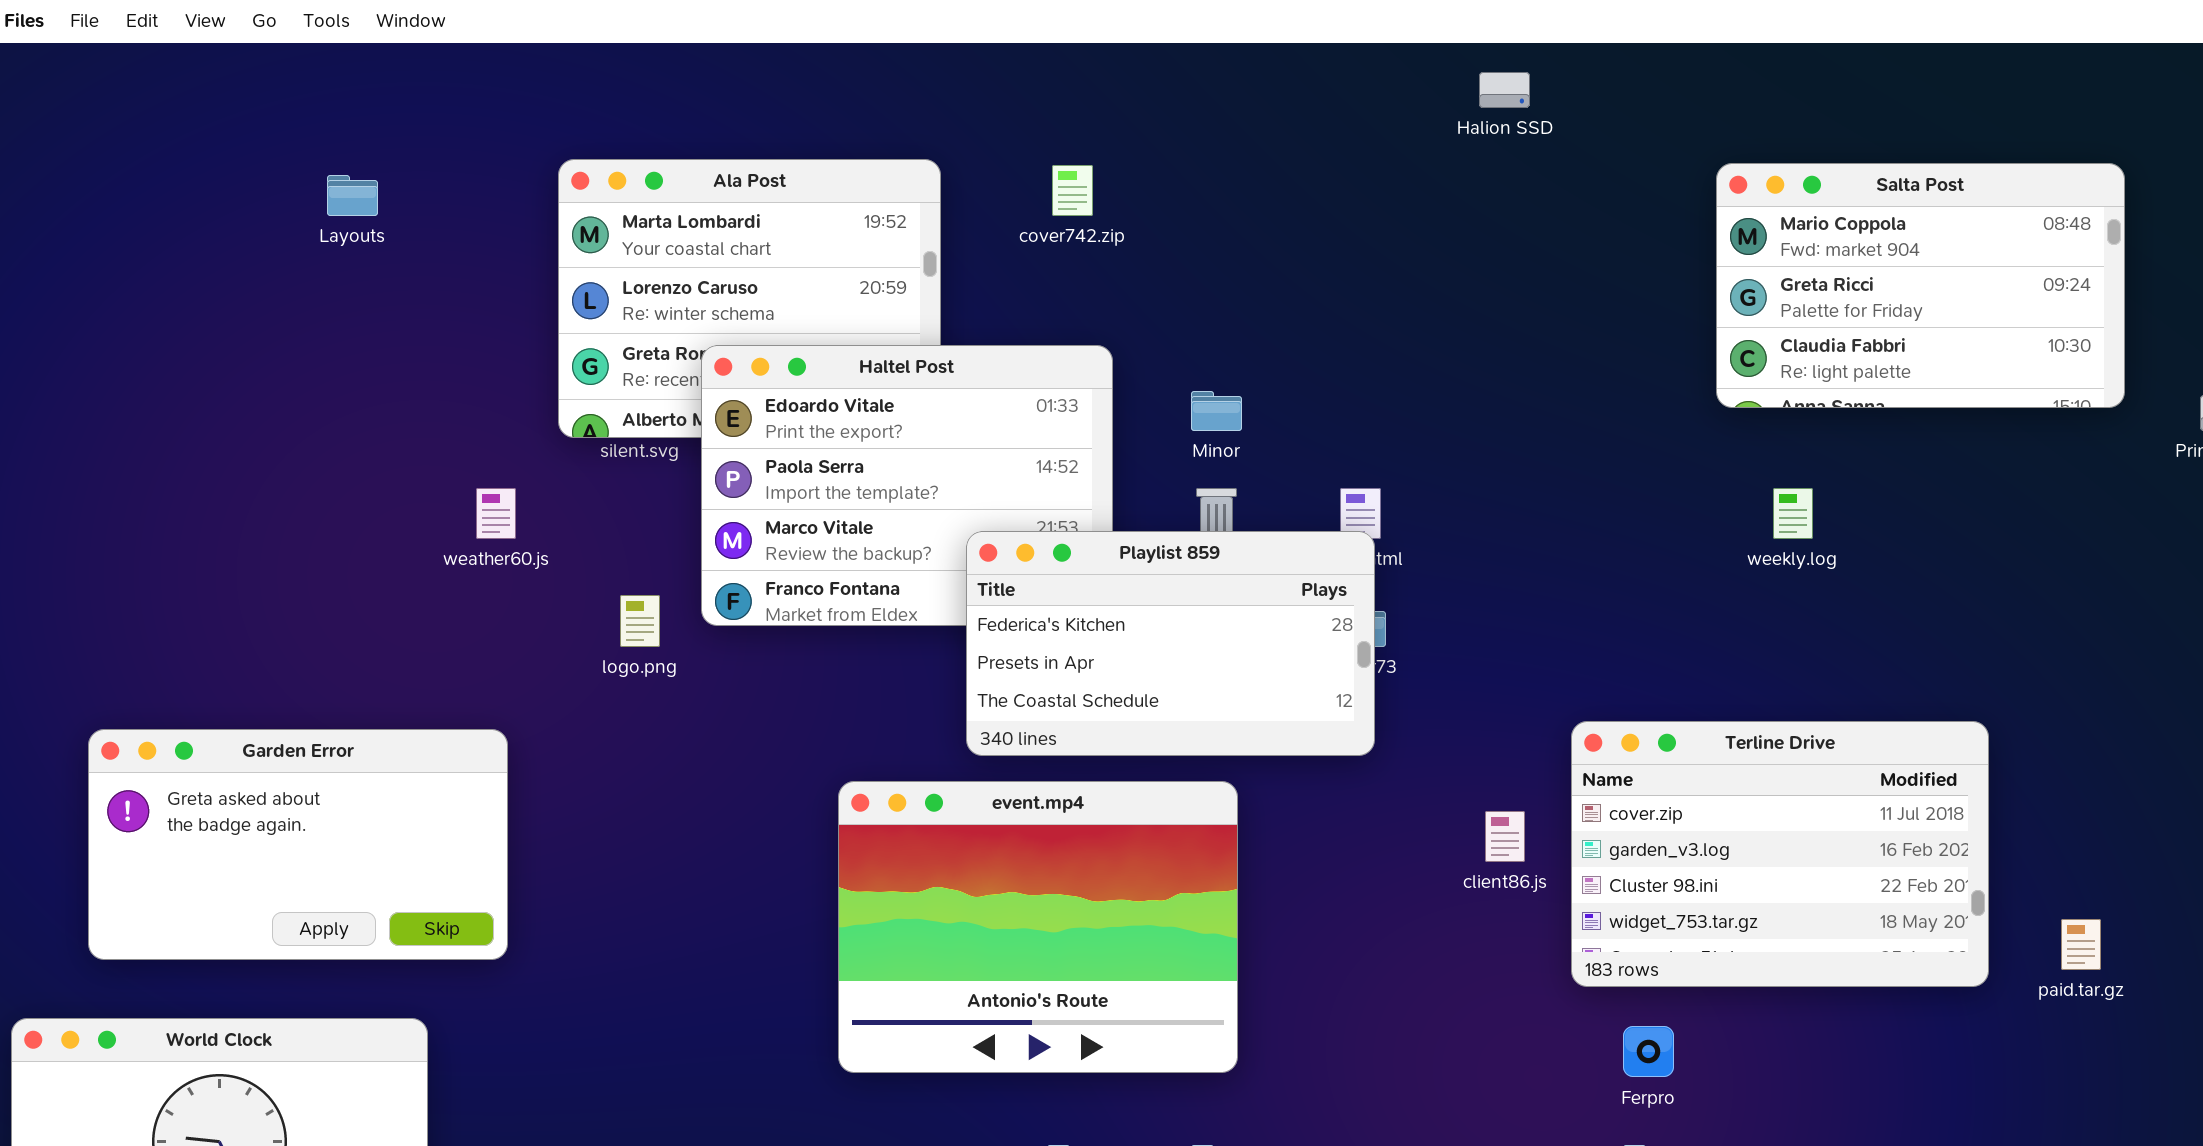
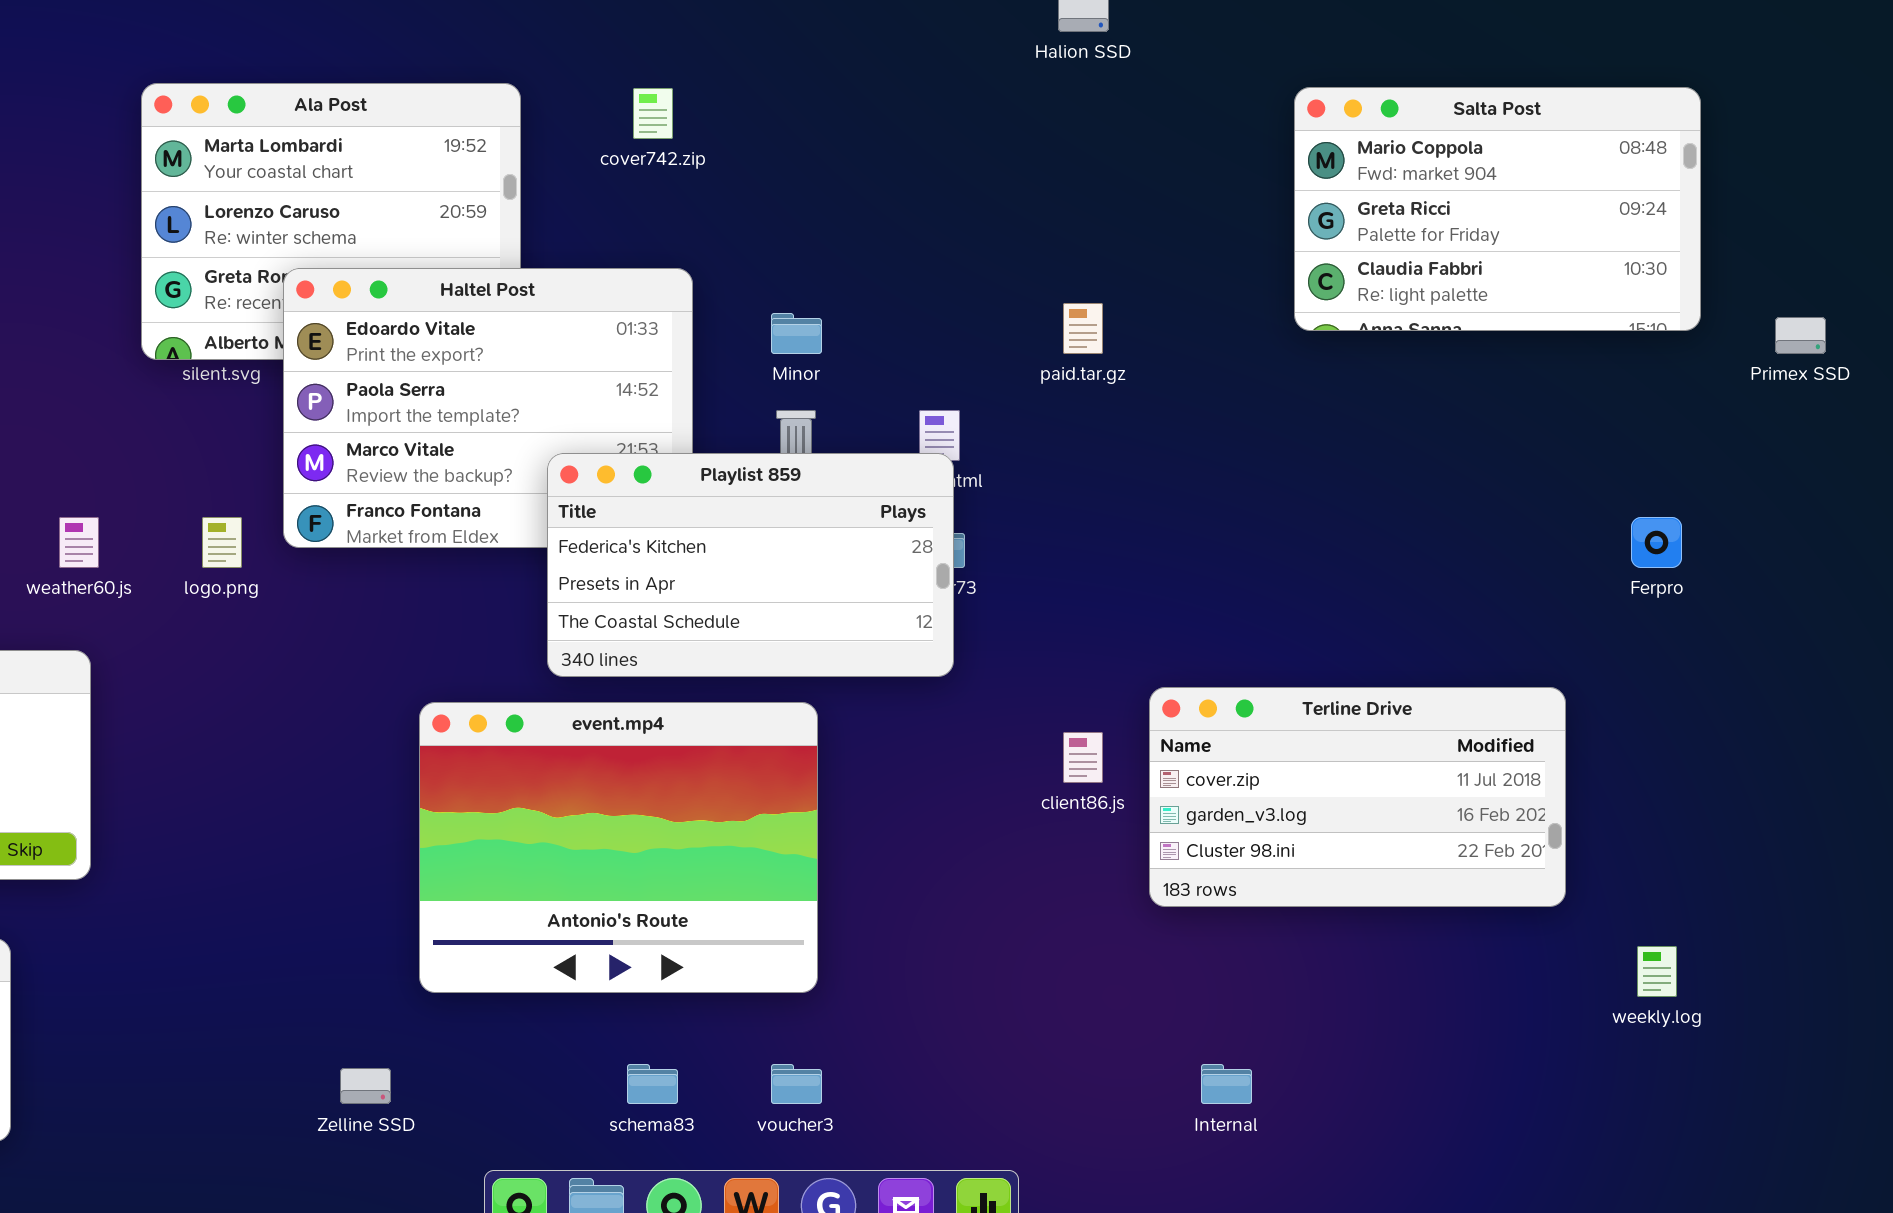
weather60.js: [476,488,516,539] -> [59,517,99,568], moved
weekly.log: [1773,488,1813,539] -> [1637,946,1677,997], moved
Terline Drive: [1571,721,1989,987] -> [1149,687,1566,907], resized
paid.tar.gz: [2061,919,2101,970] -> [1063,303,1103,354], moved
Ferpro: [1623,1026,1674,1077] -> [1631,517,1682,568], moved

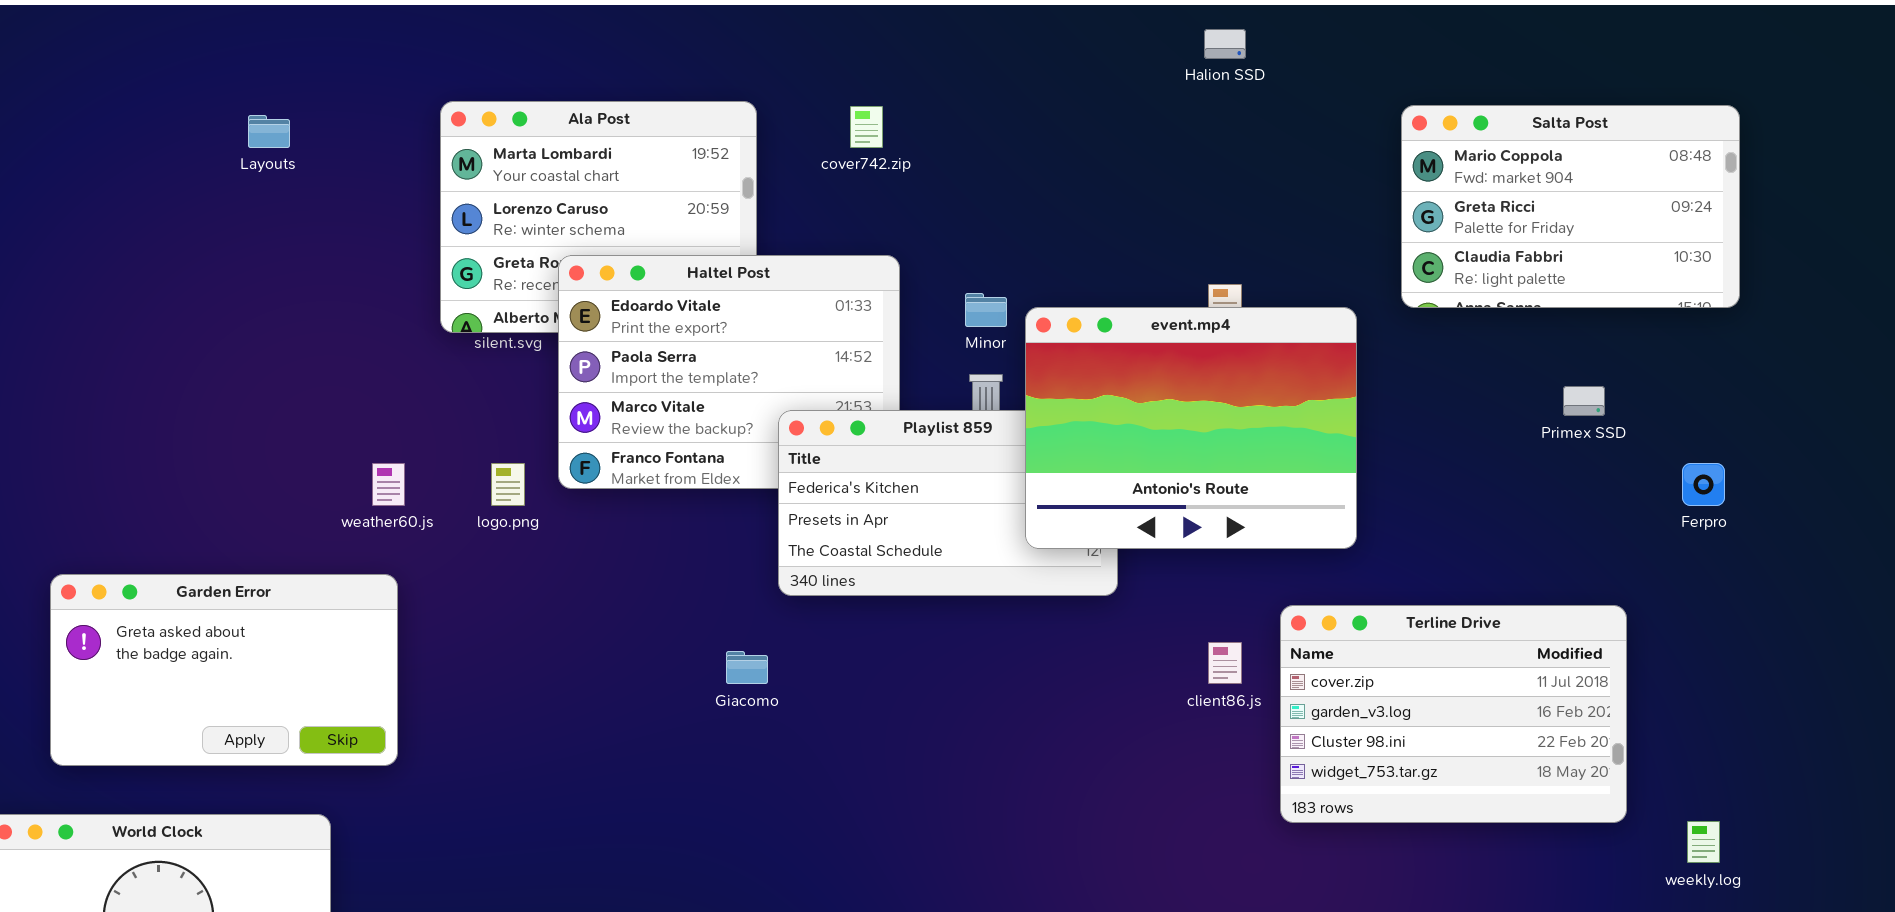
Primex SSD: [1775,317,1826,354] -> [1563,386,1605,416], moved
Terline Drive: [1149,687,1566,907] -> [1280,605,1627,823], resized
event.mp4: [419,702,818,993] -> [1025,307,1357,549], moved

